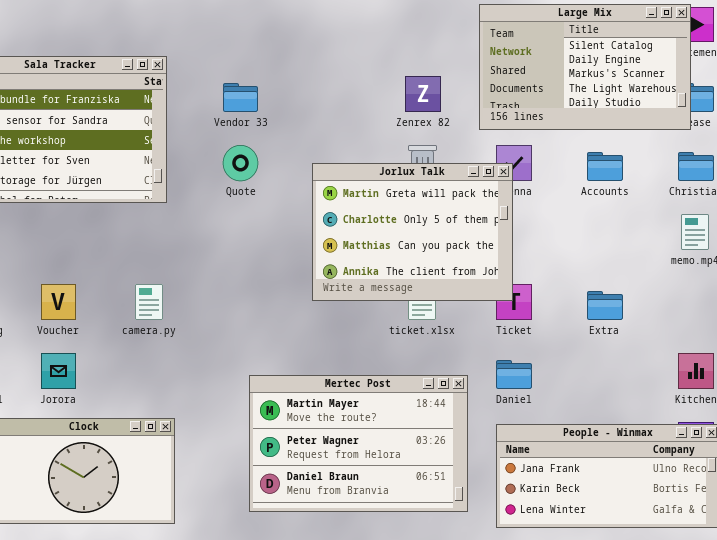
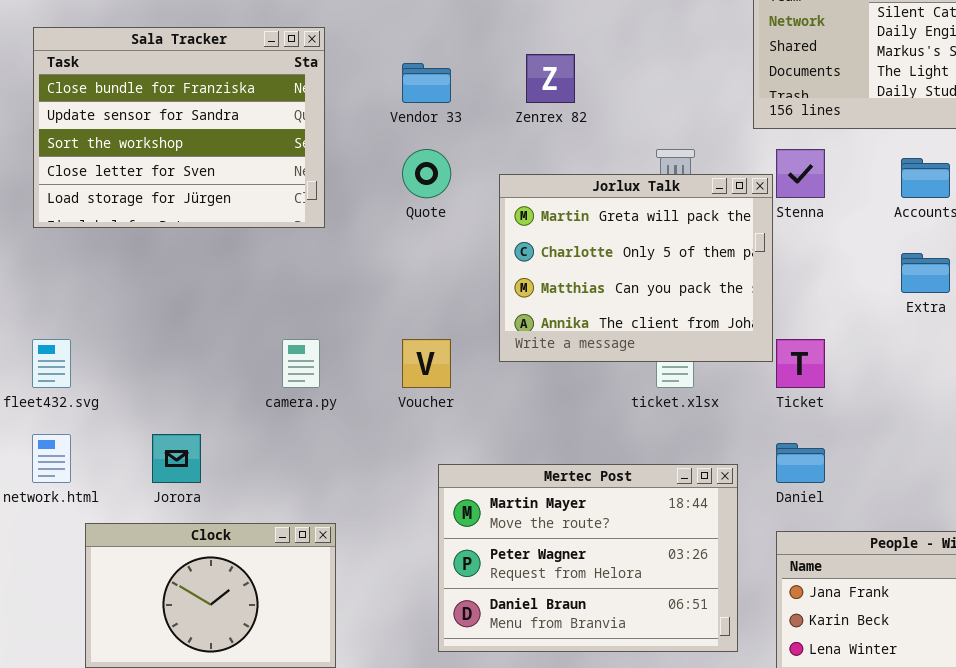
Zenrex 82: [405,76,441,112] -> [526,54,575,103], moved
Jorlux Talk: [312,163,513,301] -> [499,174,773,362], moved
Voucher: [41,284,76,320] -> [402,339,451,388], moved
Extra: [587,291,623,320] -> [901,253,950,293], moved

